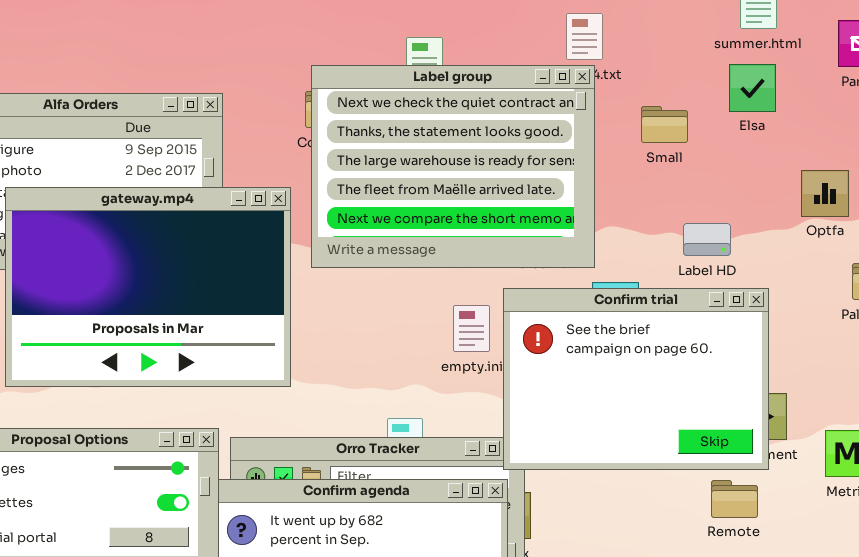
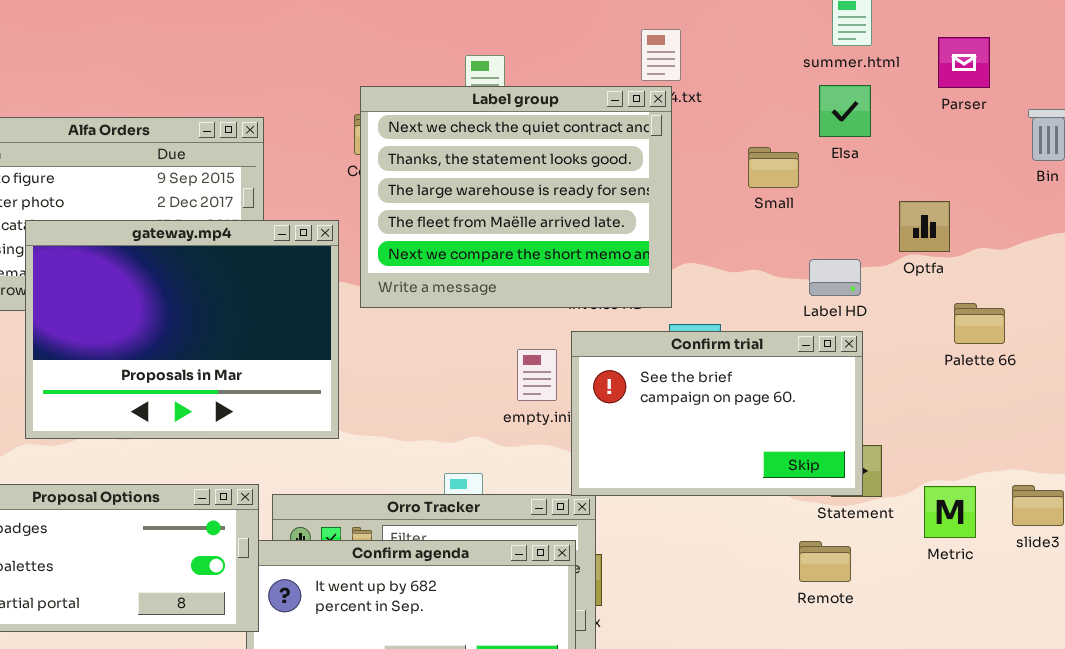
Small: [641,106,688,143] -> [748,147,799,188], moved
Label HD: [683,223,731,256] -> [809,259,861,296], moved
Confirm trial: [503,288,769,470] -> [571,331,863,496], resized

